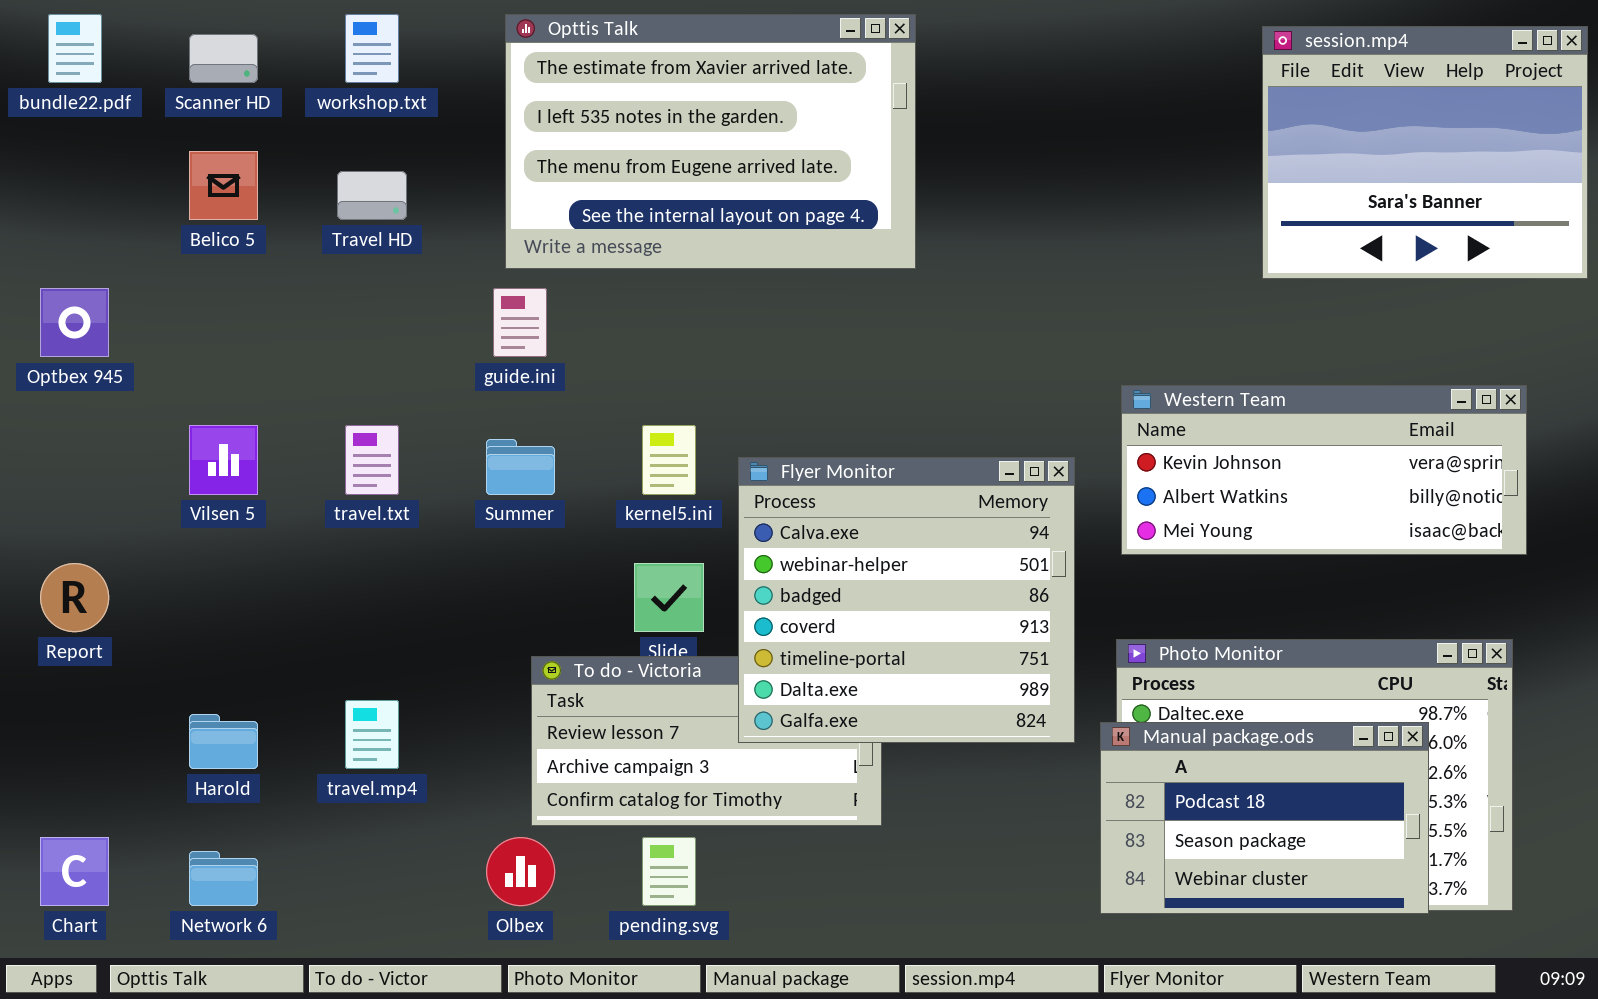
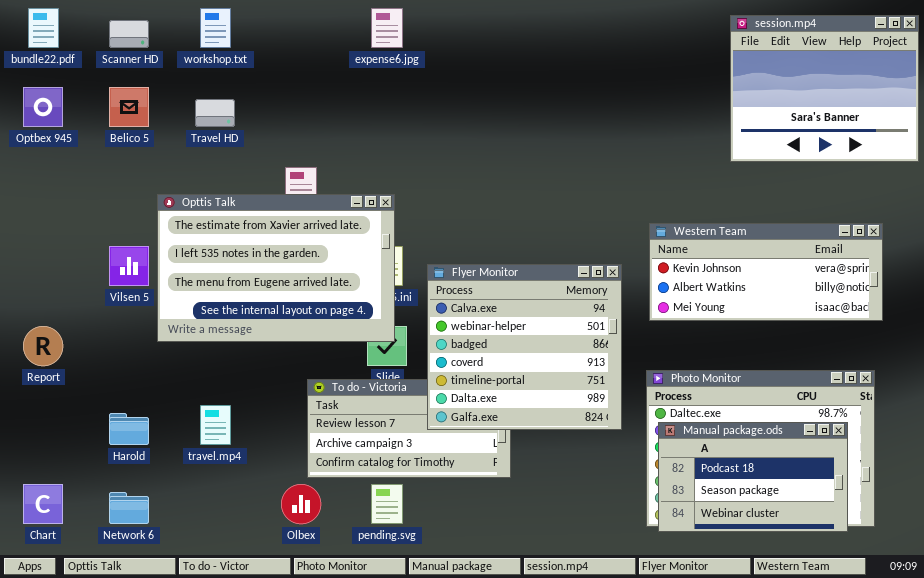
Opttis Talk: [505,14,916,269] -> [157,194,395,342], moved
Optbex 945: [40,288,109,357] -> [23,87,63,127], moved
Manual package.ods: [1100,722,1429,914] -> [658,422,848,532], moved

